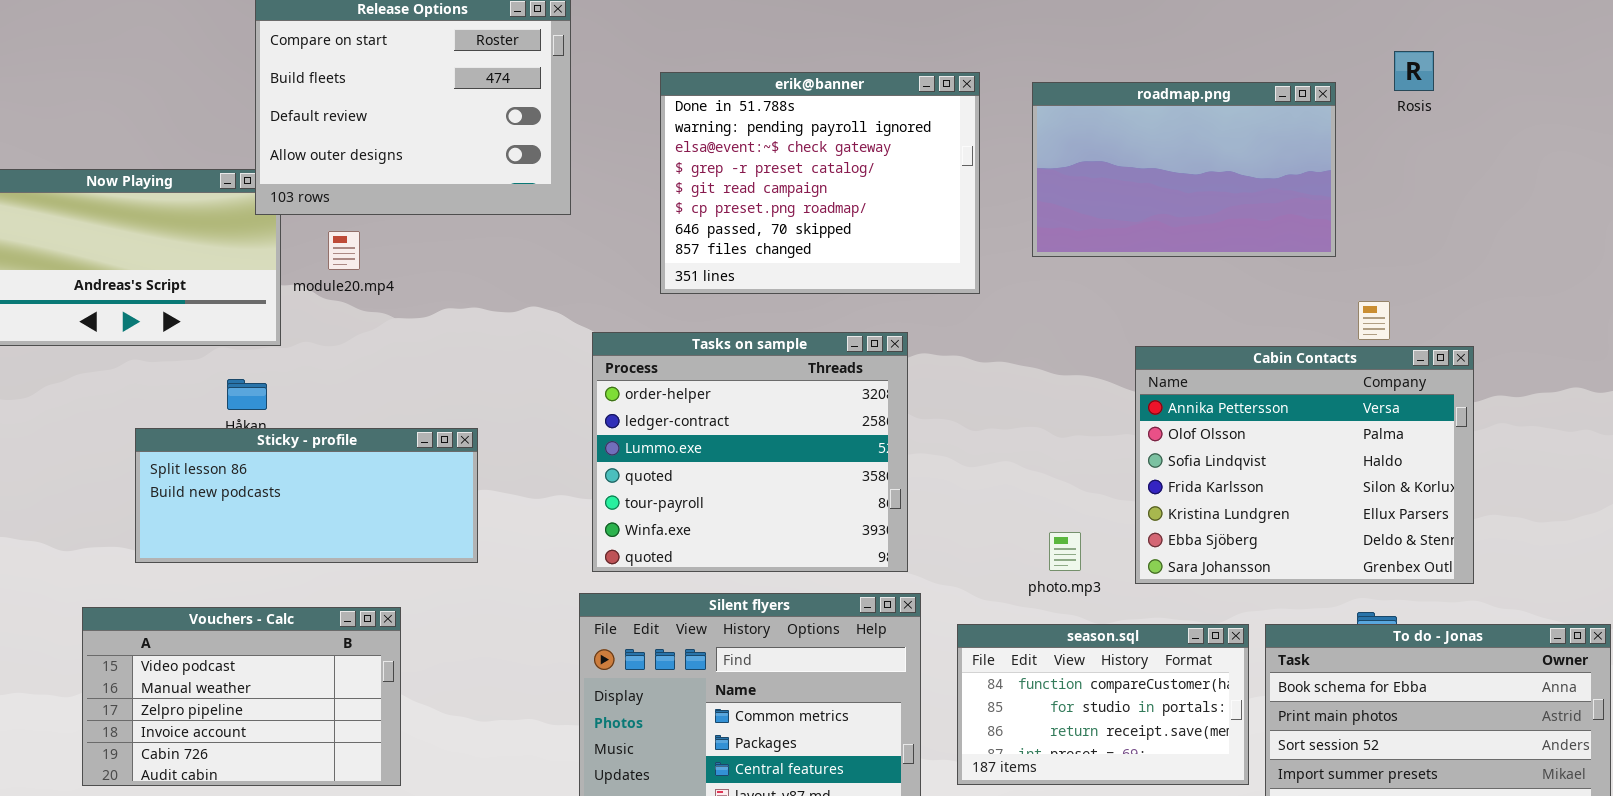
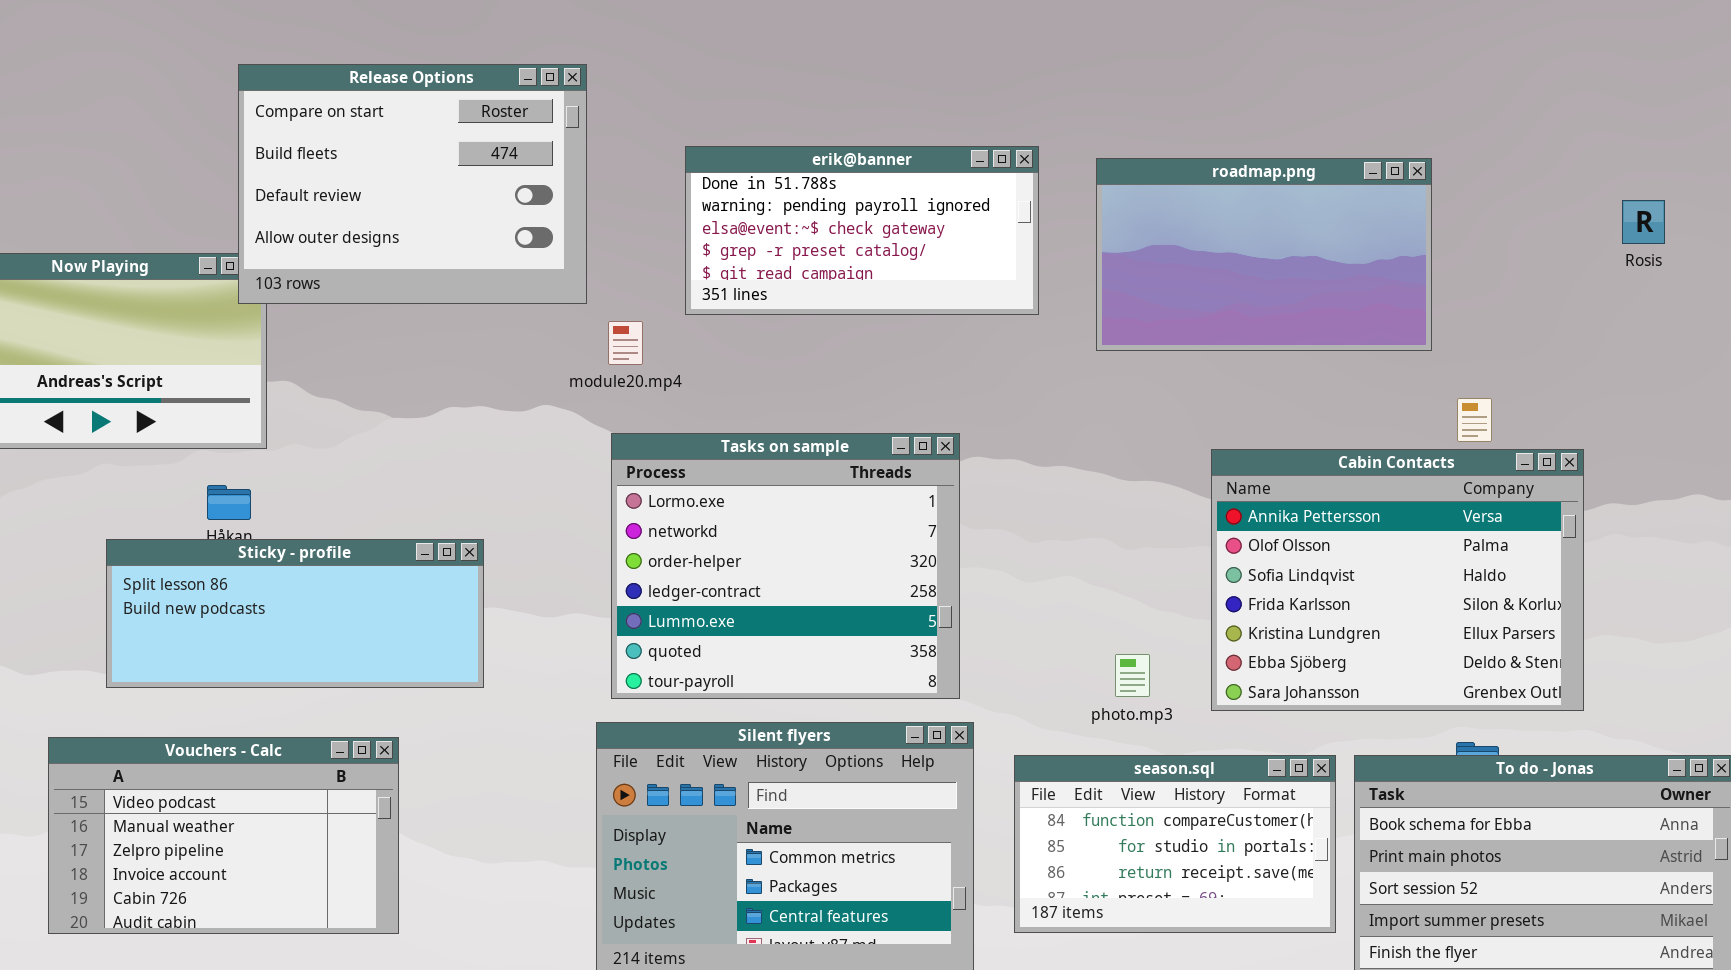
Rosis: [1394,51,1434,91] -> [1622,200,1665,244], moved
erik@banner: [660,72,980,294] -> [685,146,1039,315], resized
module20.mp4: [328,231,360,270] -> [608,321,643,365], moved
Tasks on sample: [592,332,908,572] -> [611,433,960,699], scrolled up 2 rows

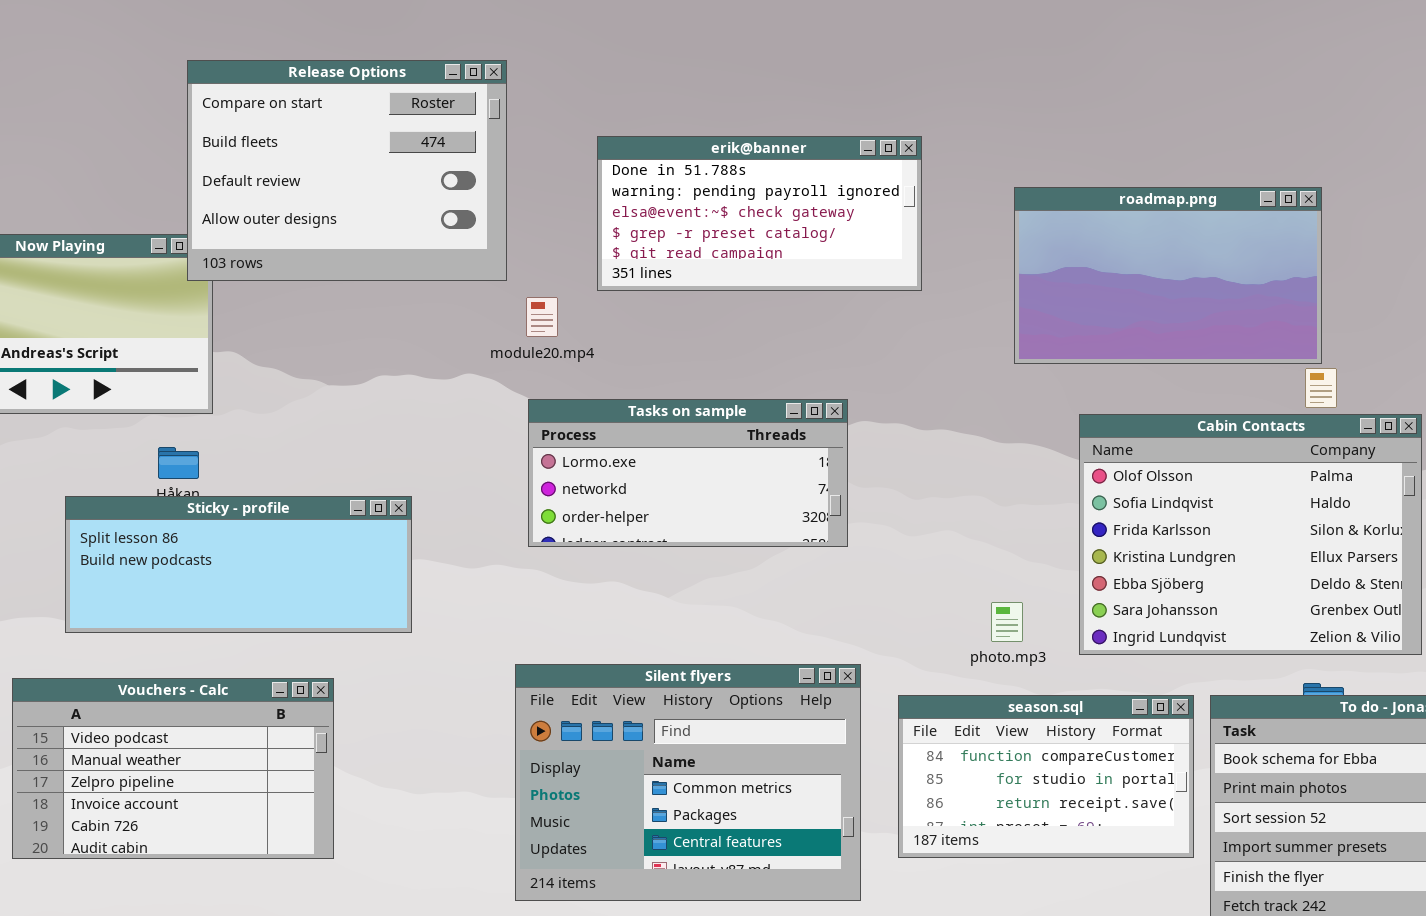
roadmap.png: [1096,158,1432,351] -> [1014,187,1322,364], moved
Tasks on sample: [611,433,960,699] -> [528,399,848,547], resized
Cabin Contacts: [1211,449,1584,711] -> [1079,414,1422,655], scrolled down 1 row

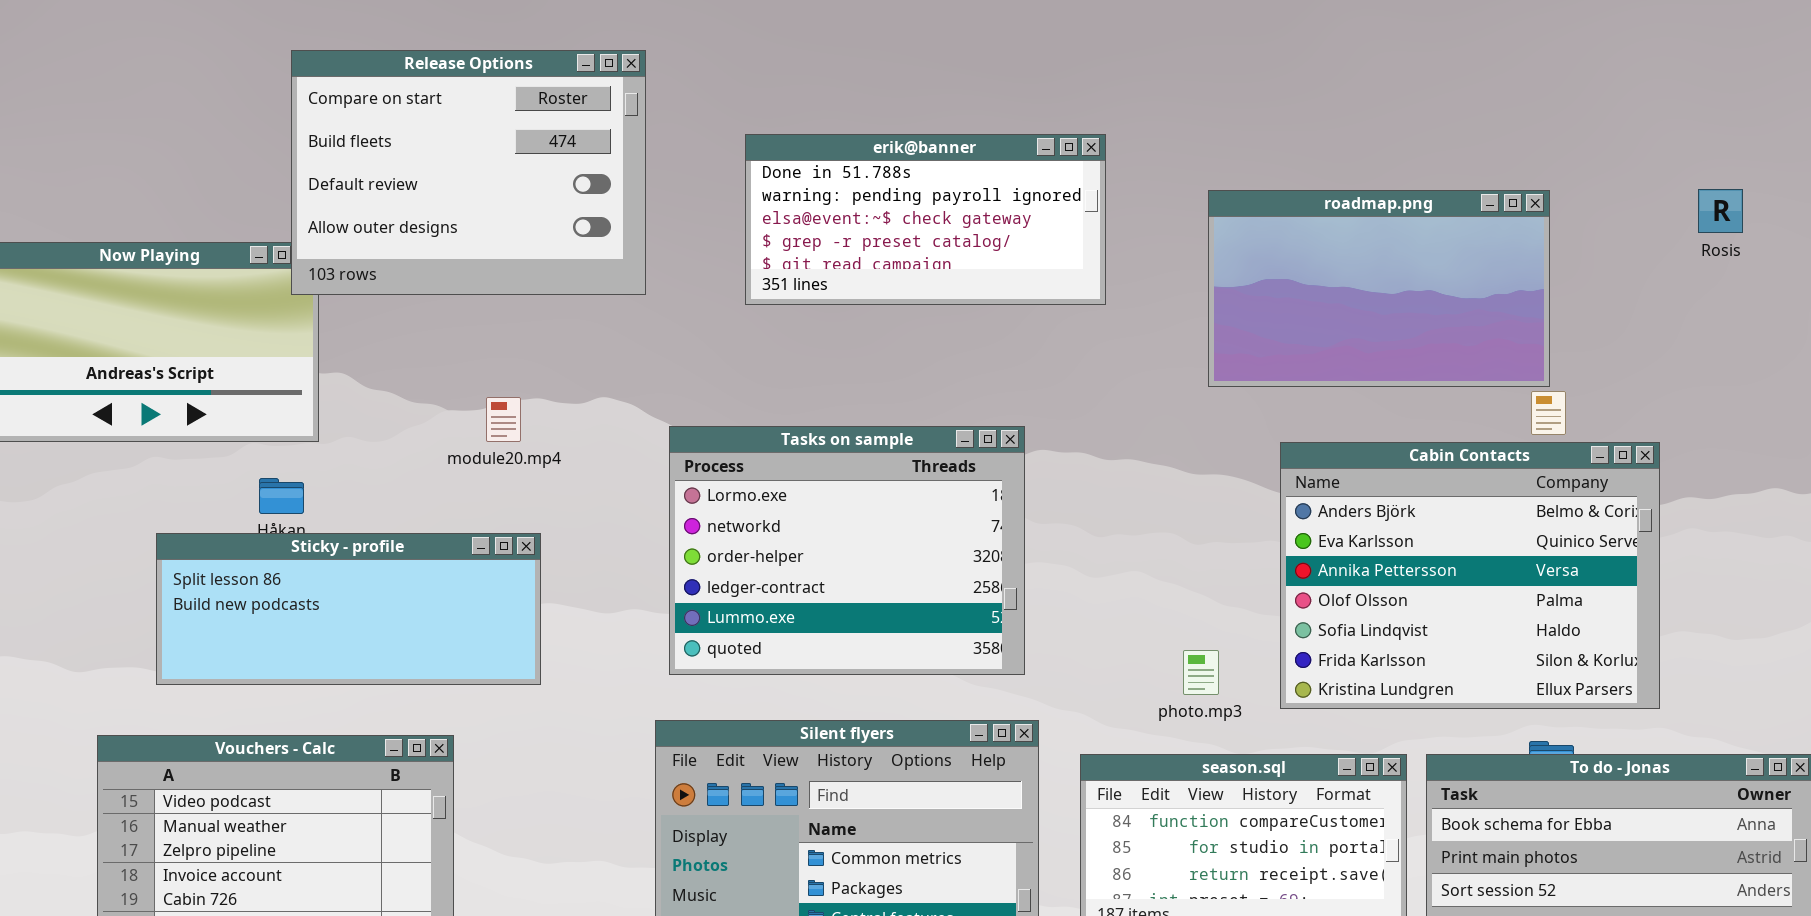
module20.mp4: [526,297,558,337] -> [486,397,521,442], moved
Tasks on sample: [528,399,848,547] -> [669,426,1025,675], resized
Cabin Contacts: [1079,414,1422,655] -> [1280,442,1660,709], scrolled up 3 rows

